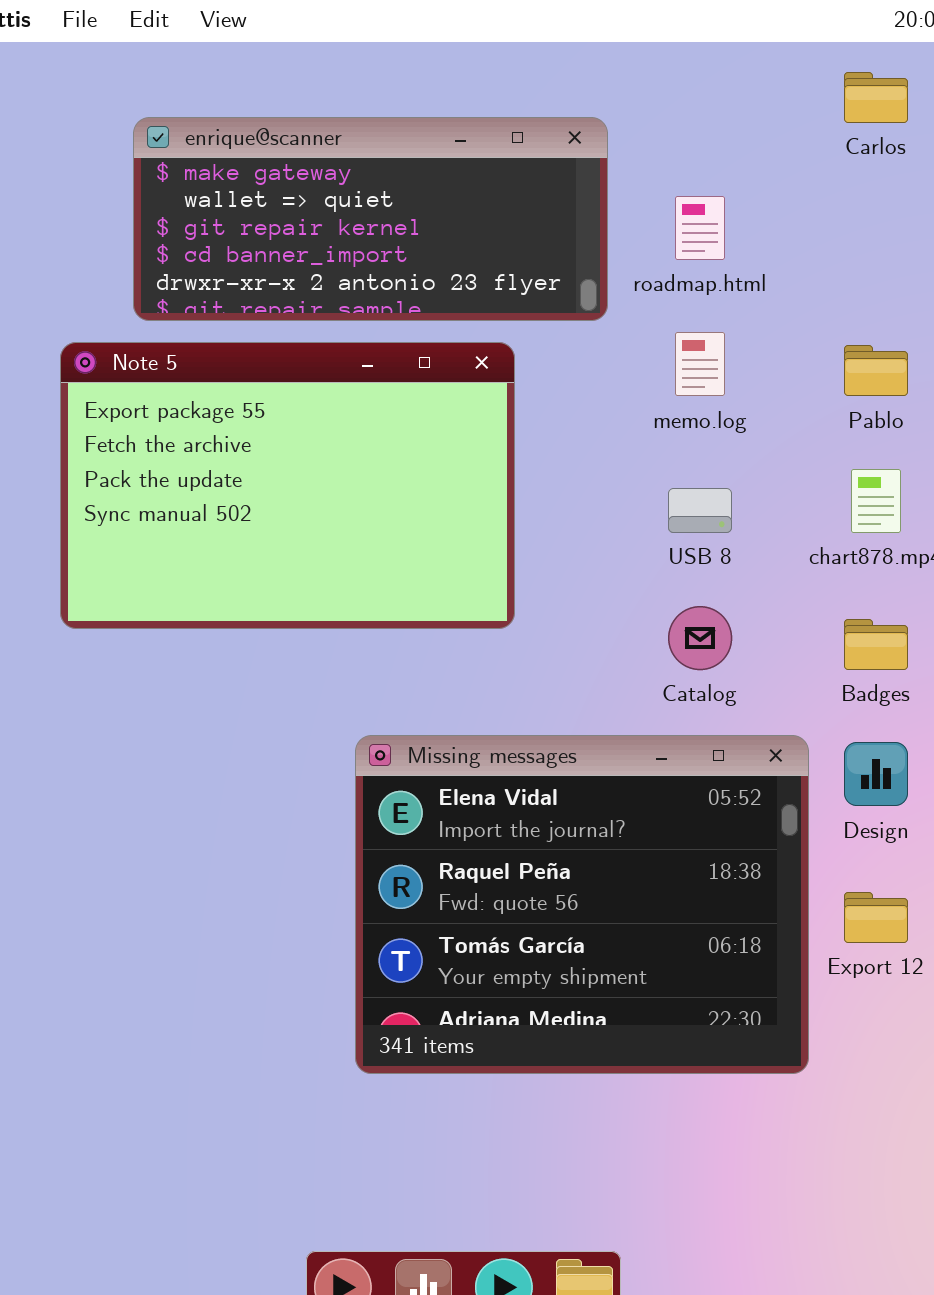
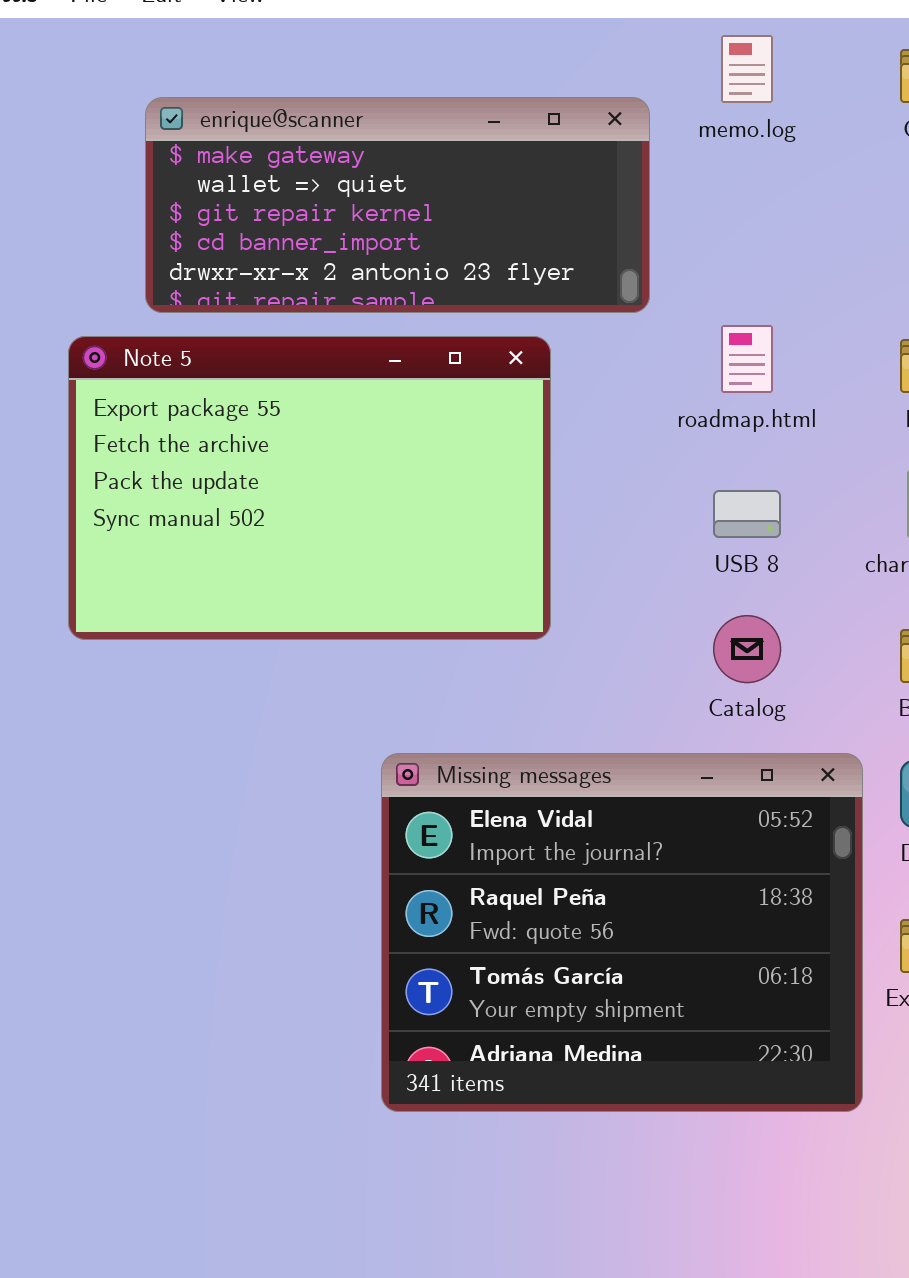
roadmap.html: [675,196,725,260] -> [721,325,773,393], moved
memo.log: [675,332,725,396] -> [721,35,773,103], moved

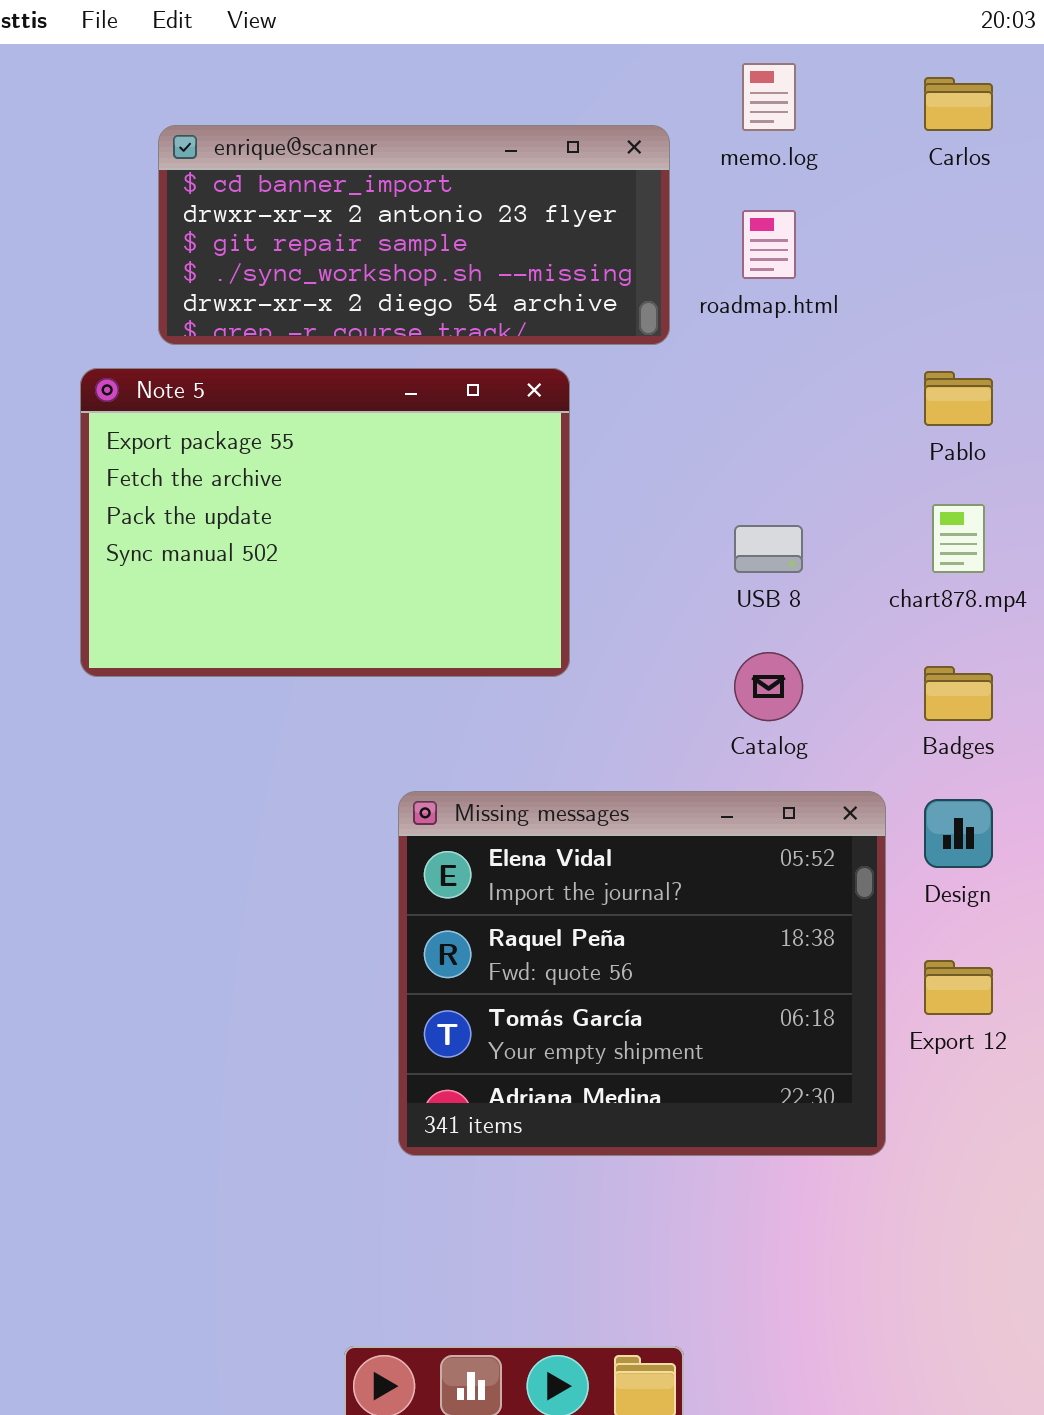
enrique@scanner: [145,97,650,313] -> [158,125,670,345], scrolled down 3 rows
roadmap.html: [721,325,773,393] -> [742,210,796,279], moved

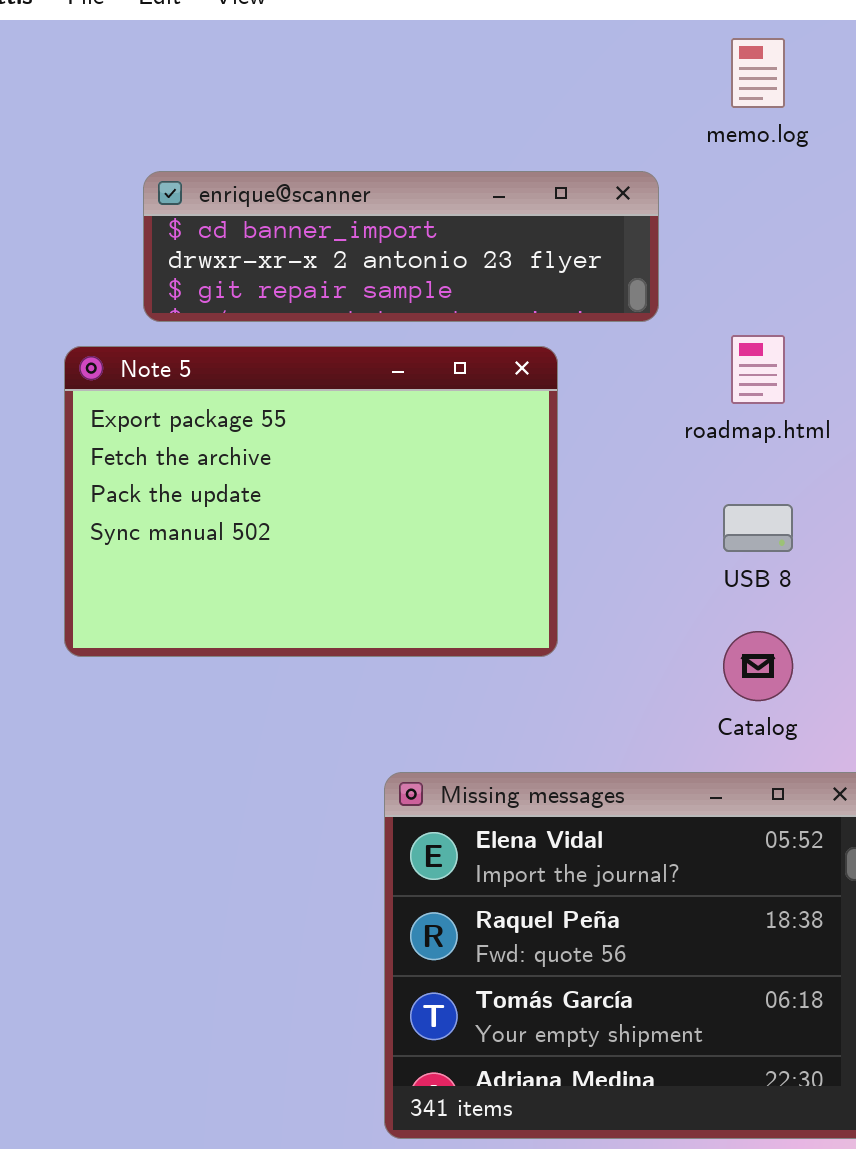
enrique@scanner: [158,125,670,345] -> [143,171,659,322], resized
roadmap.html: [742,210,796,279] -> [731,335,785,404], moved

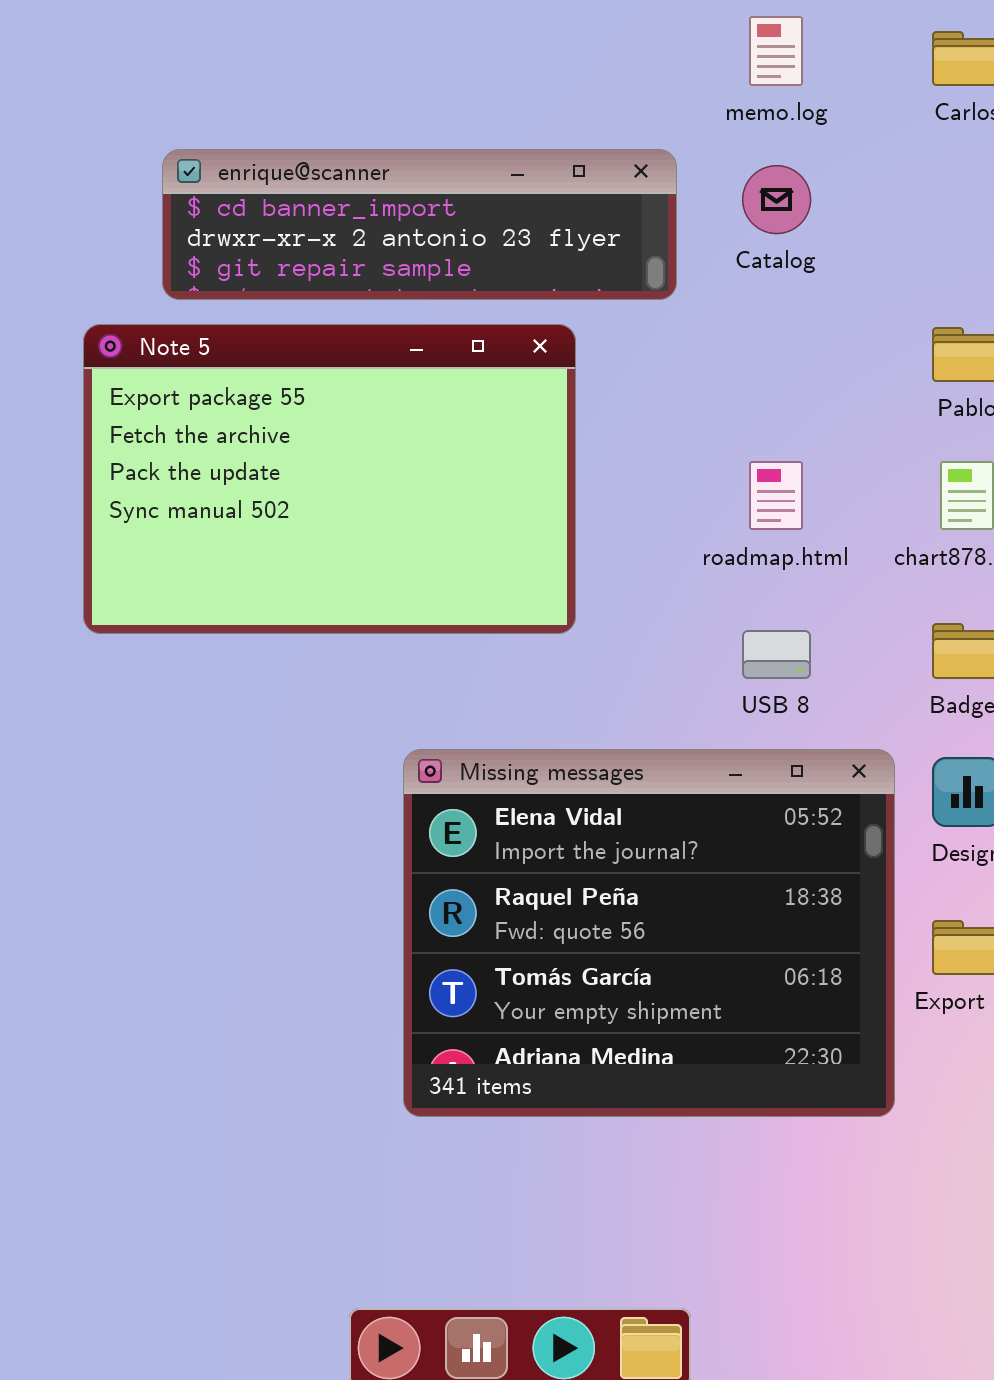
roadmap.html: [731,335,785,404] -> [749,461,803,530], moved
USB 8: [723,504,793,552] -> [742,630,811,679], moved
Catalog: [723,631,793,701] -> [742,165,811,234], moved

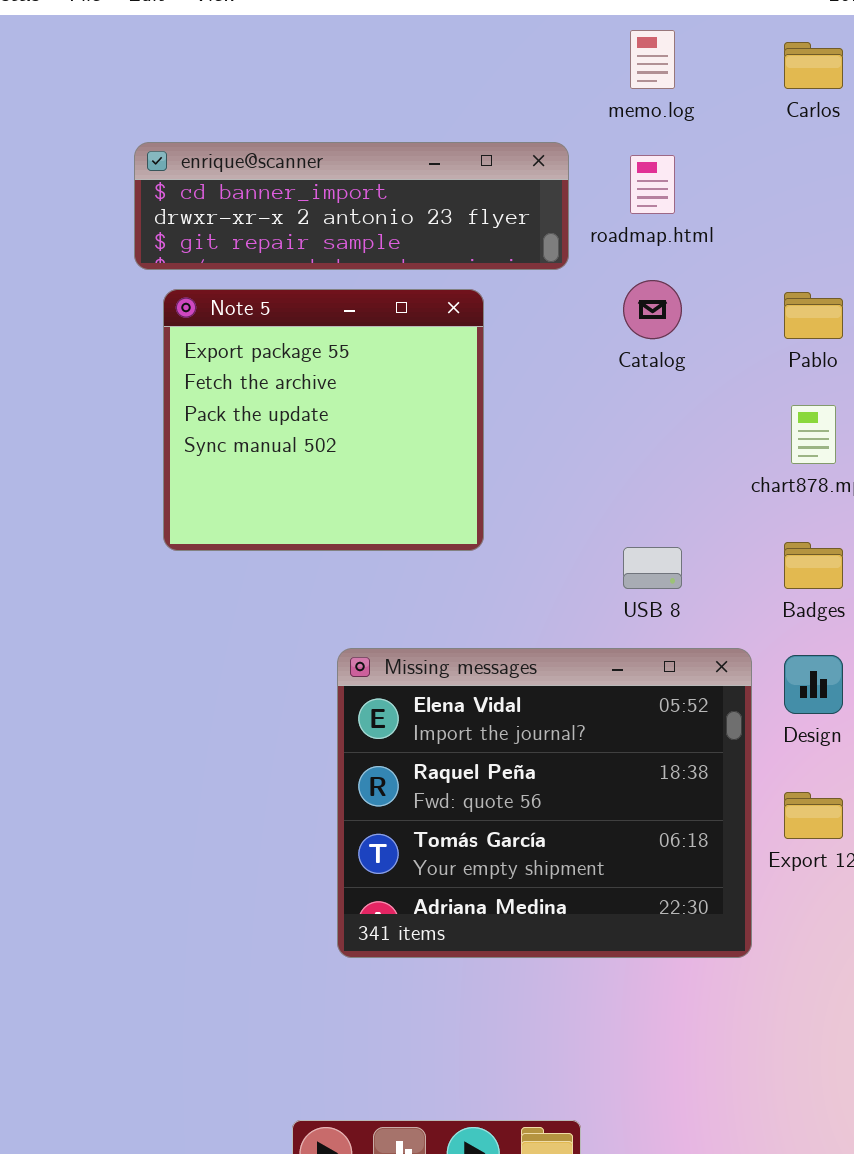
Catalog: [742,165,811,234] -> [623,280,682,339], moved
Note 5: [83,324,576,634] -> [163,289,484,551], resized
roadmap.html: [749,461,803,530] -> [630,155,675,214], moved

